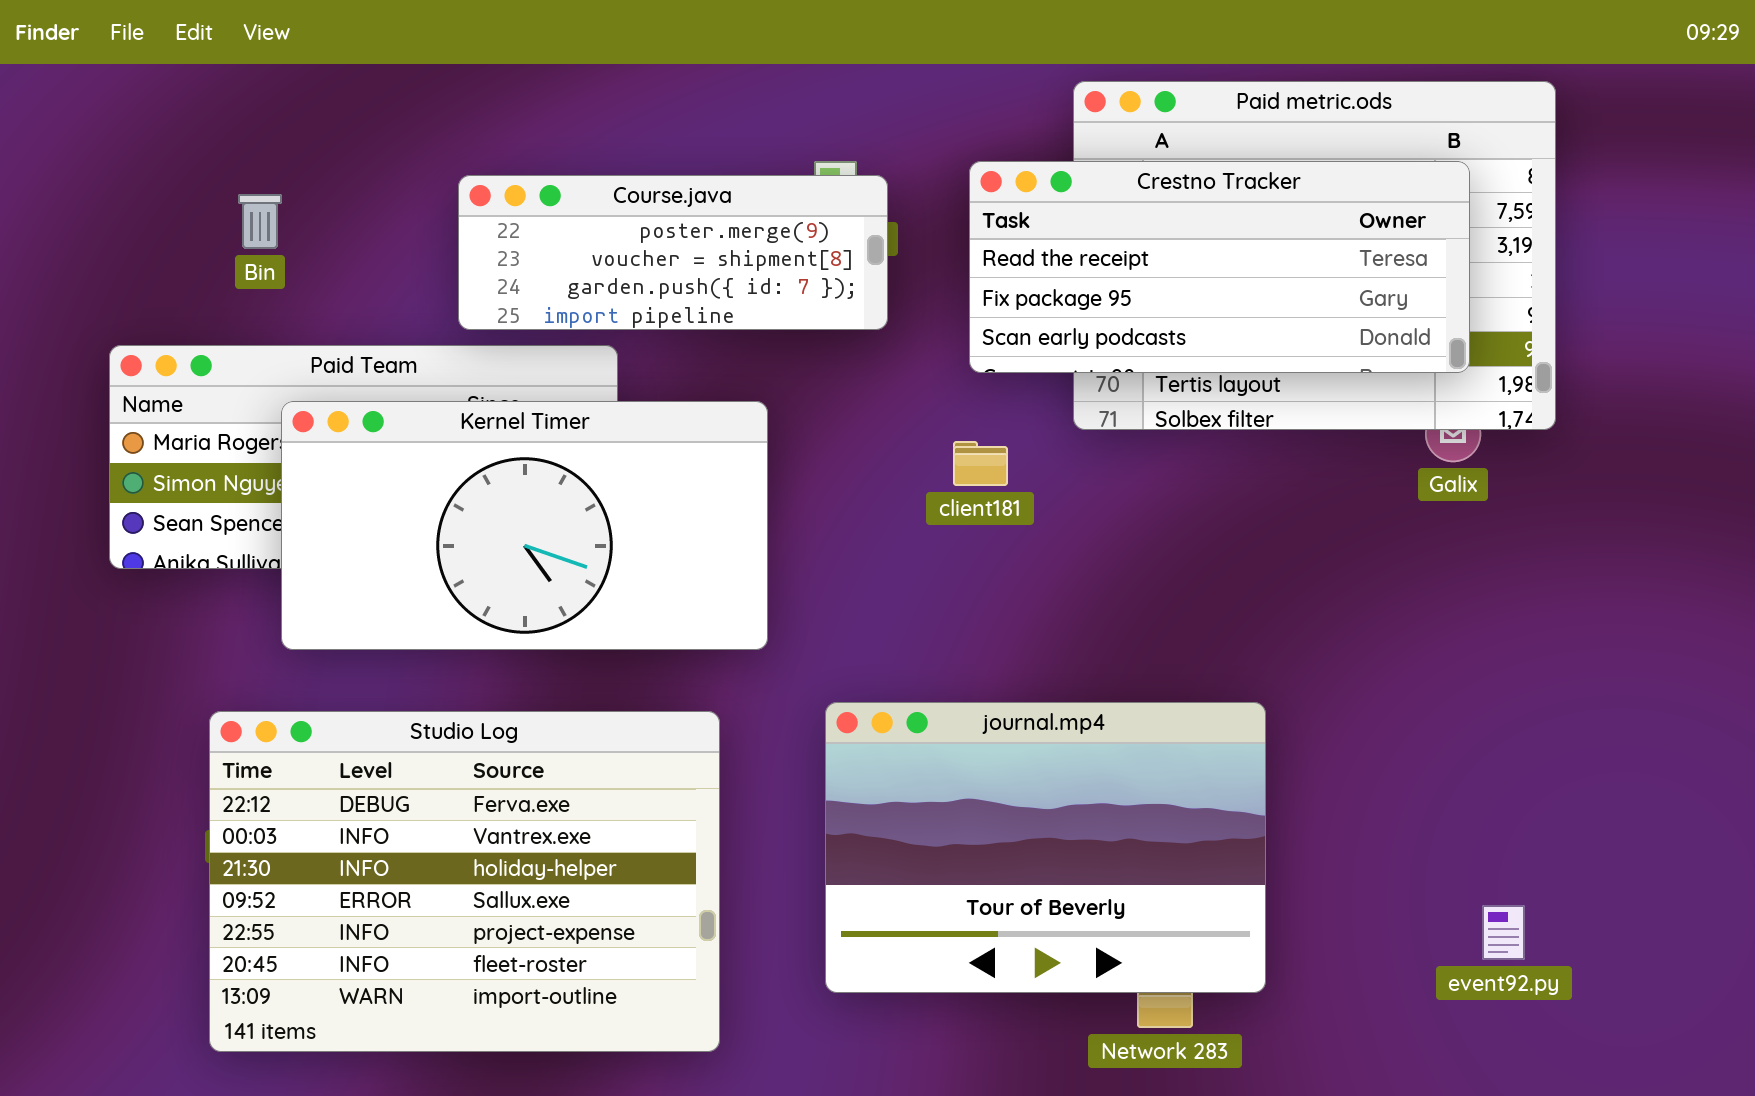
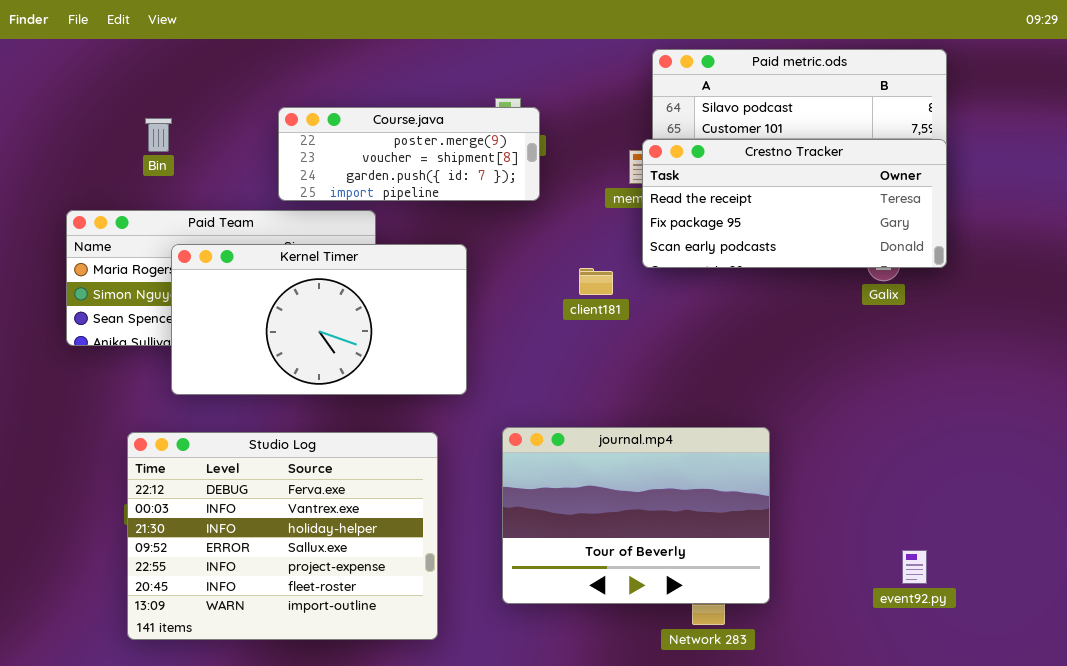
Crestno Tracker: [969,161,1470,373] -> [642,139,947,268], moved

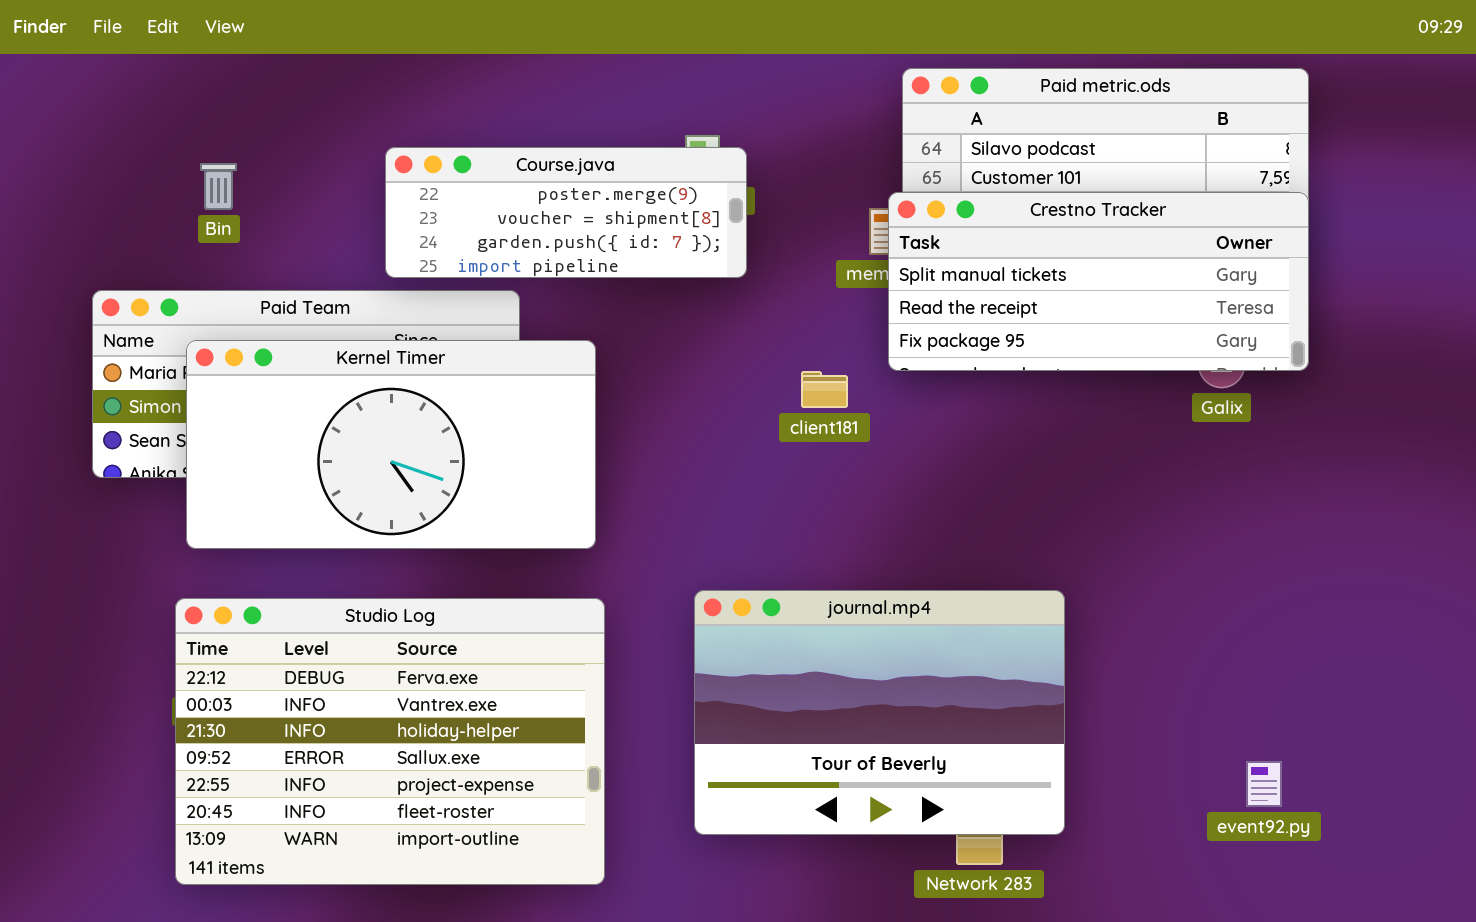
Crestno Tracker: [642,139,947,268] -> [888,192,1309,371], scrolled up 1 row
Kernel Timer: [171,244,467,395] -> [186,340,596,549], moved

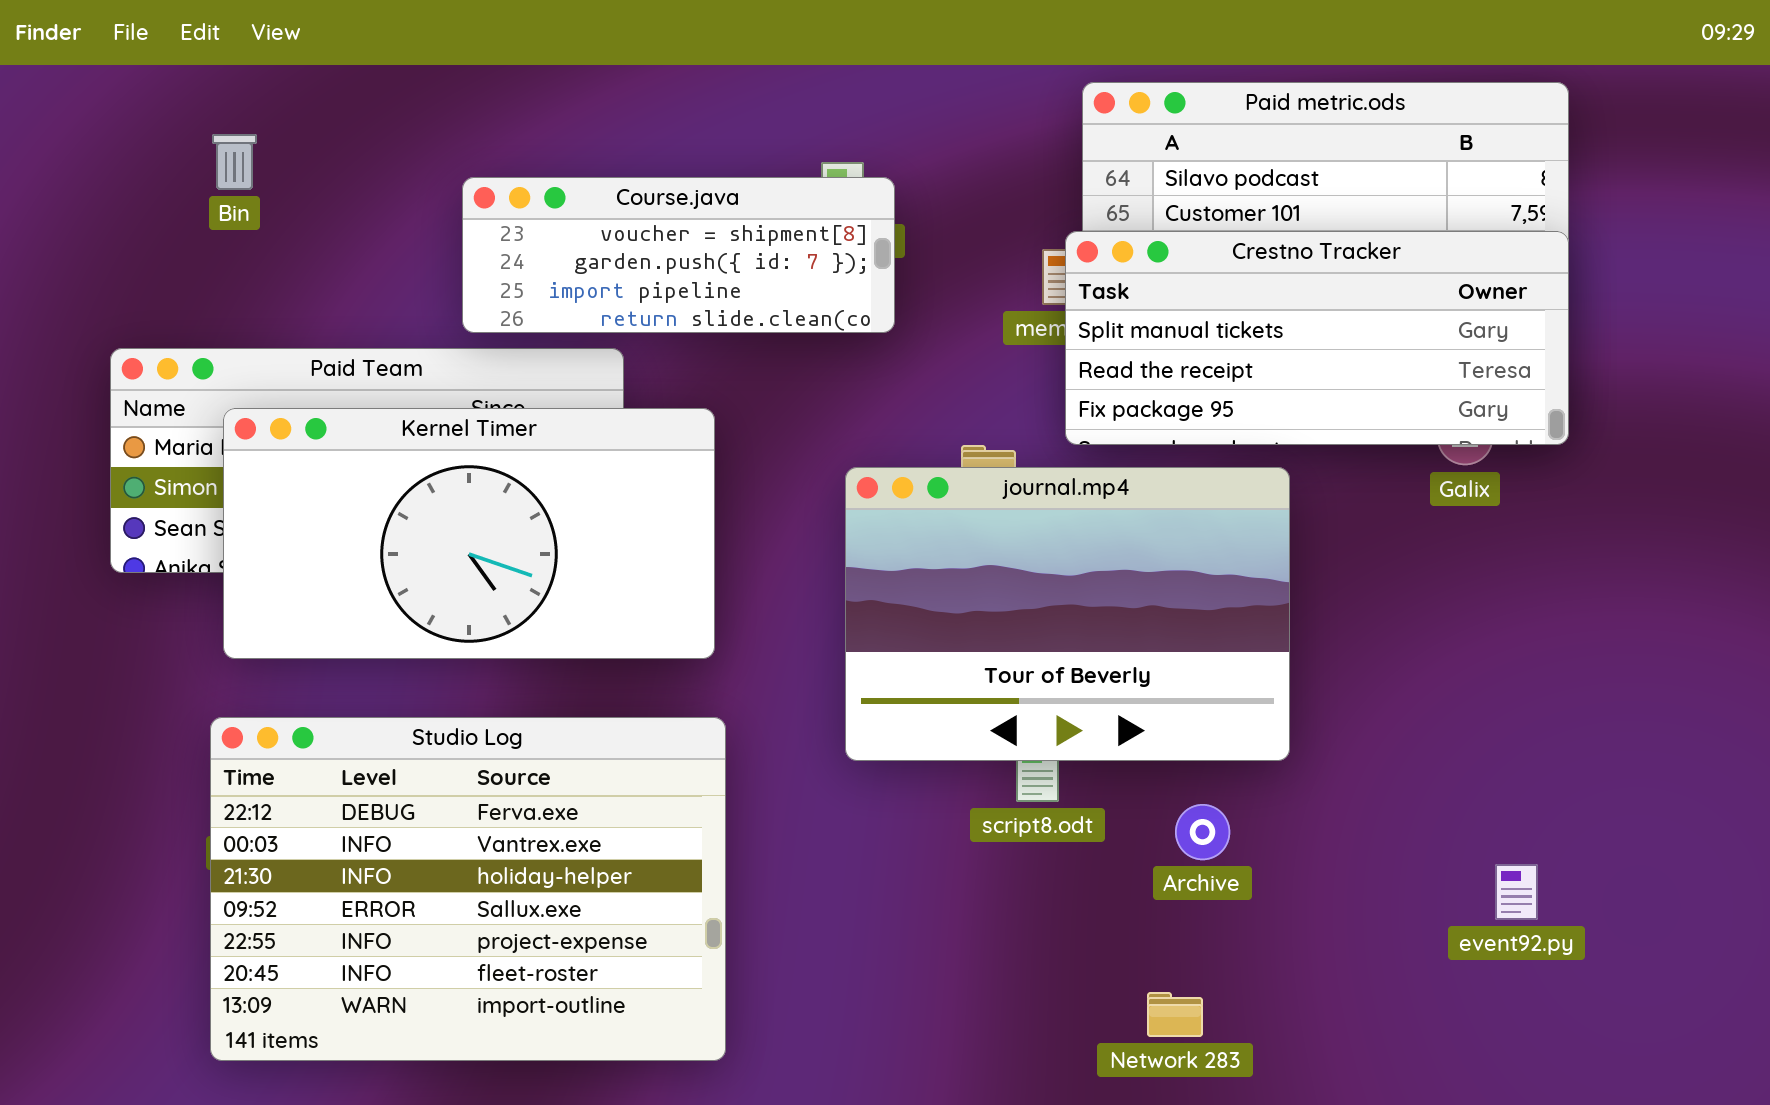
Course.java: [385,147,747,278] -> [462,177,895,333], scrolled down 1 row
Bin: [200,163,237,210] -> [212,134,257,190], moved
journal.mp4: [694,590,1065,835] -> [845,467,1290,761], moved
event92.py: [1246,761,1282,807] -> [1495,864,1538,920], moved

